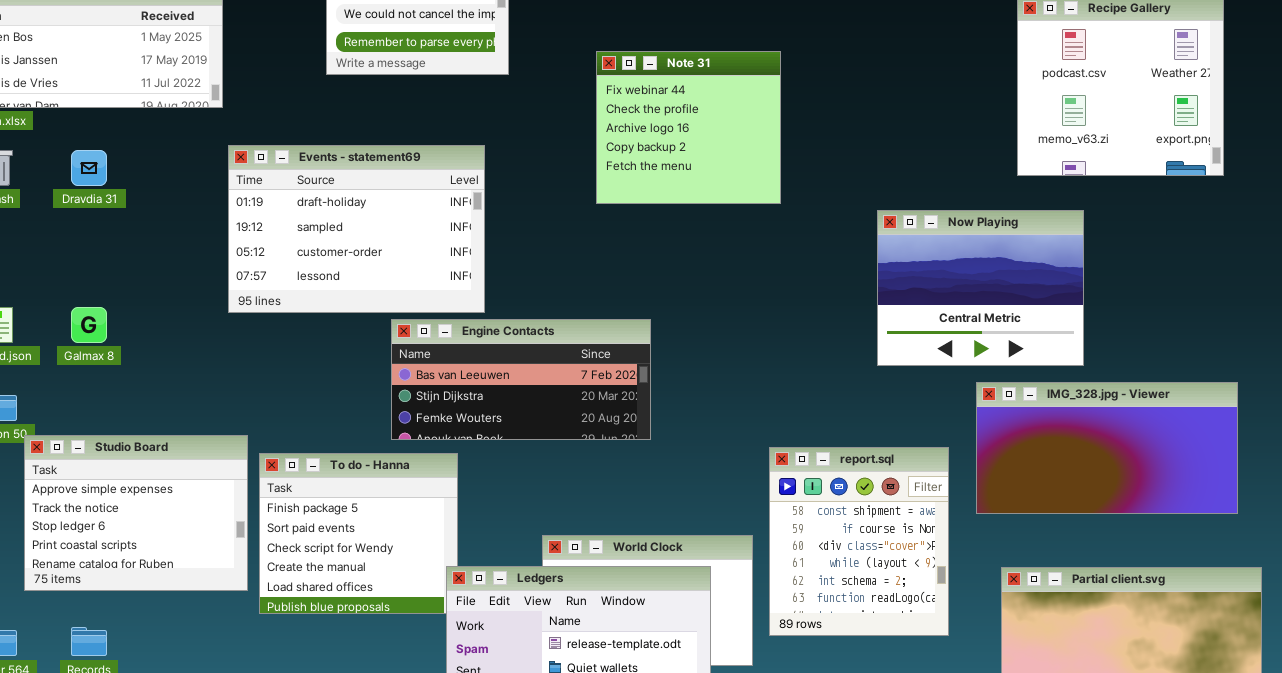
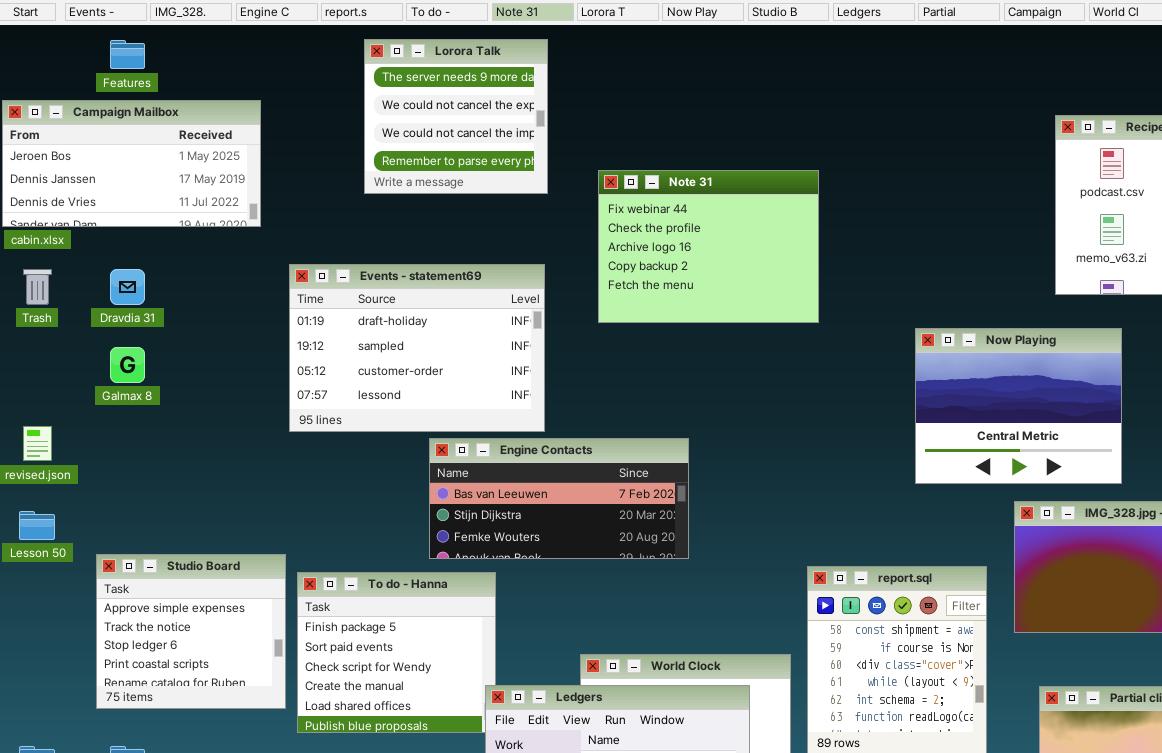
Note 31: [596,51,781,204] -> [598,170,819,323], resized
Events - statement69: [228,145,485,313] -> [289,264,545,432], moved
Galmax 8: [71,307,107,343] -> [110,347,145,383], moved
Studio Board: [24,435,248,591] -> [96,554,286,709], resized

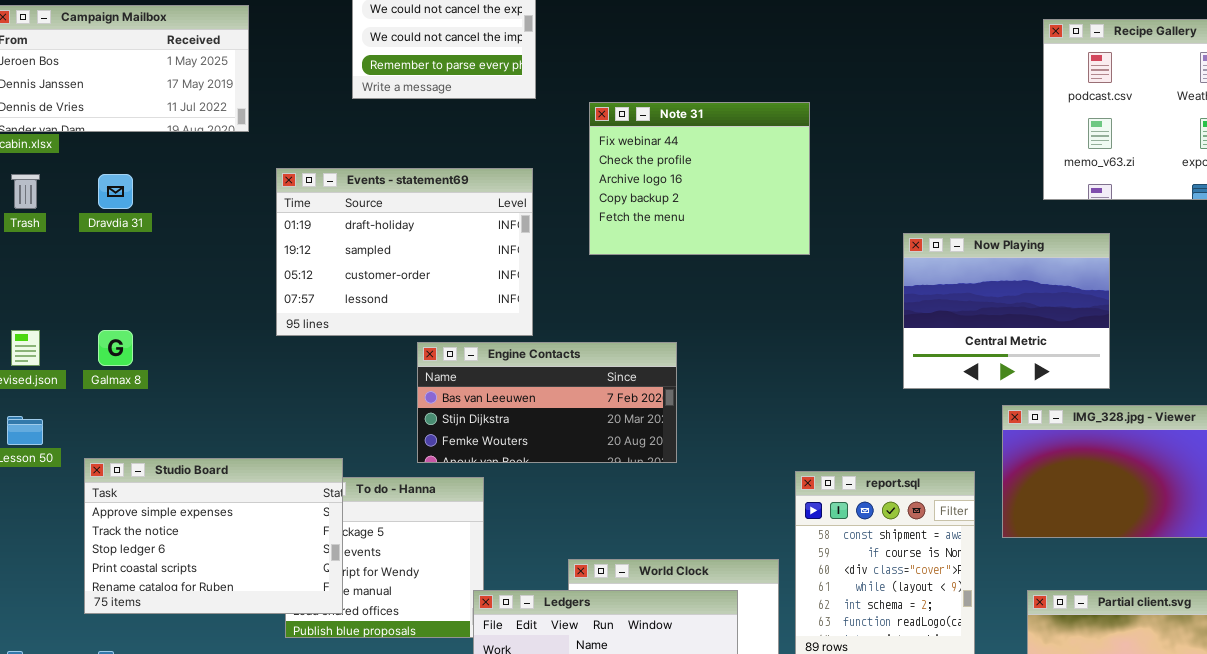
Note 31: [598,170,819,323] -> [589,102,810,255], moved
Galmax 8: [110,347,145,383] -> [98,330,133,366], moved
Studio Board: [96,554,286,709] -> [84,458,343,614], resized

